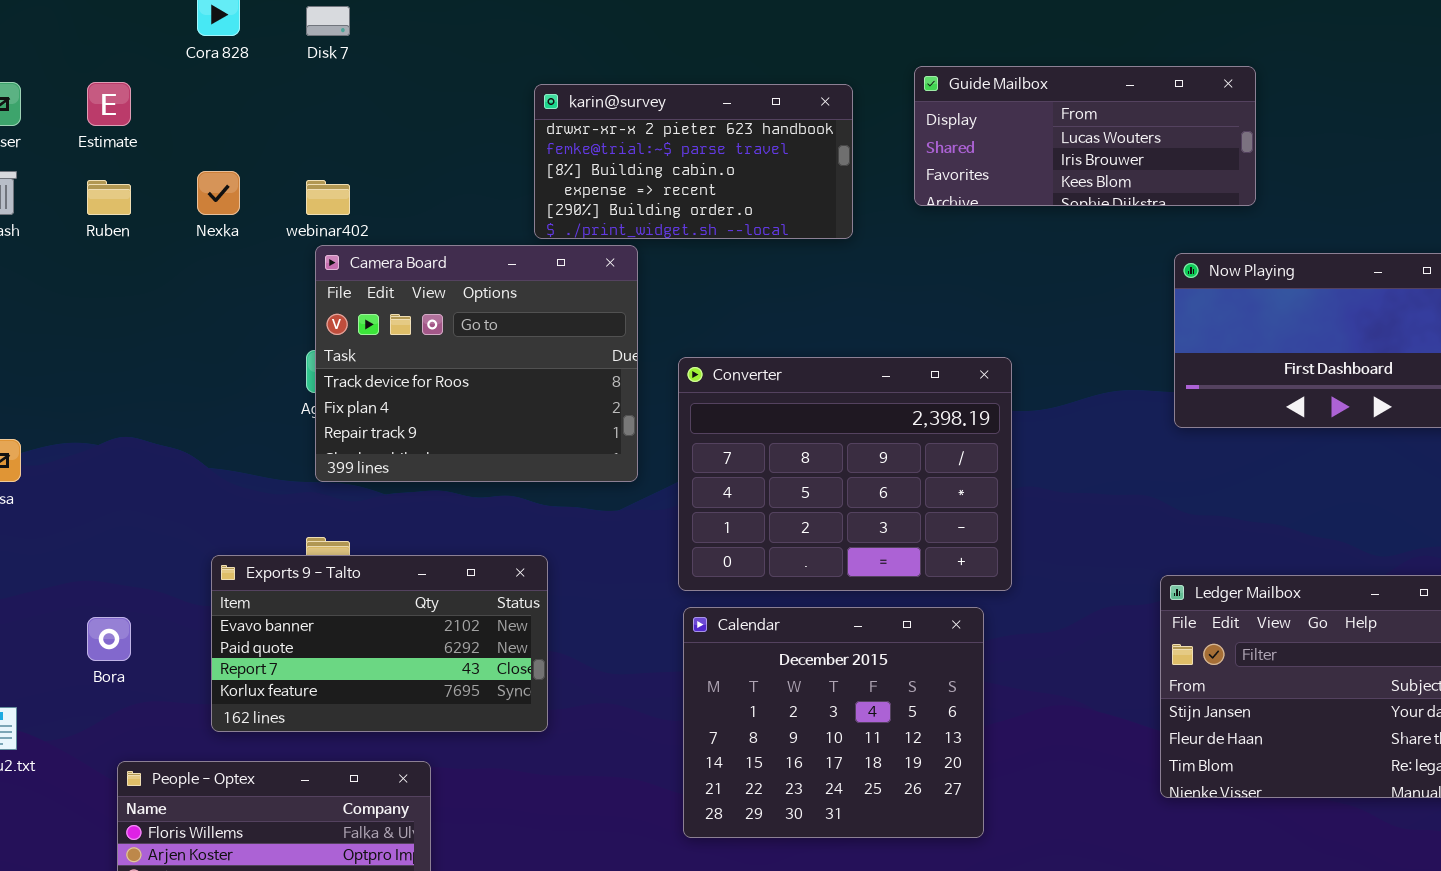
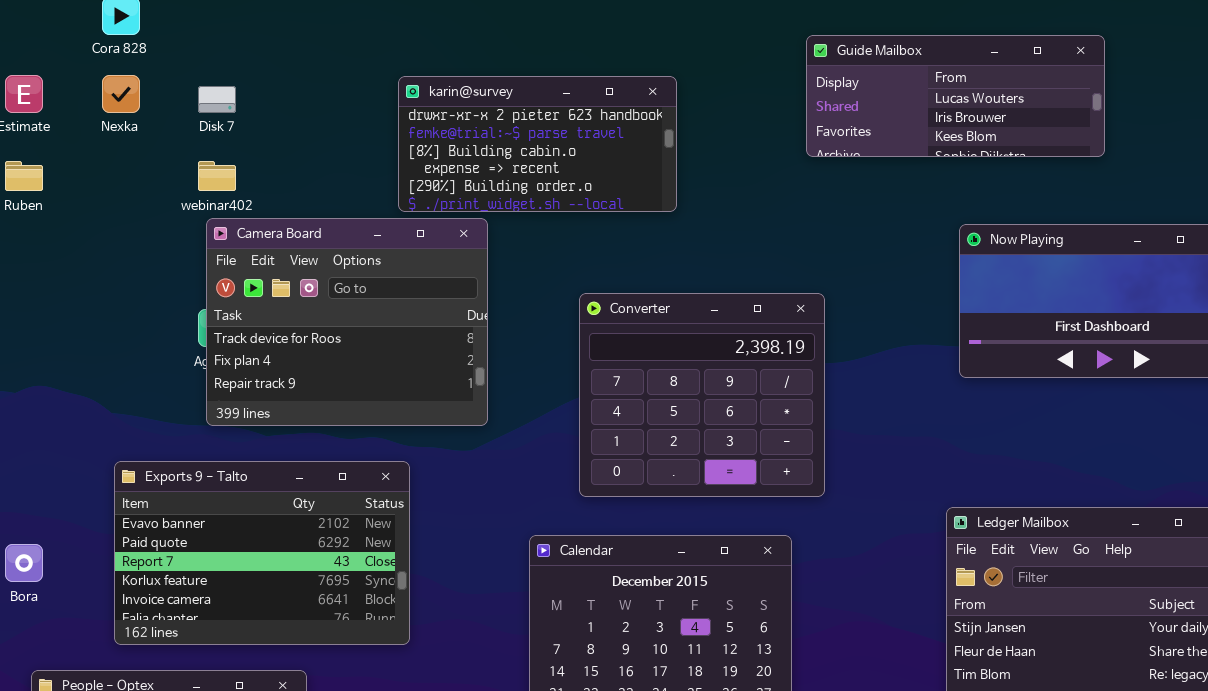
Disk 7: [306,6,350,36] -> [198,86,236,113], moved
Guide Mailbox: [914,66,1256,206] -> [806,35,1105,157], moved
Nexka: [197,171,240,215] -> [102,75,140,113], moved
Converter: [678,357,1012,591] -> [579,293,825,497], moved, resized
Exports 9 - Talto: [211,555,548,732] -> [114,461,410,645], resized

